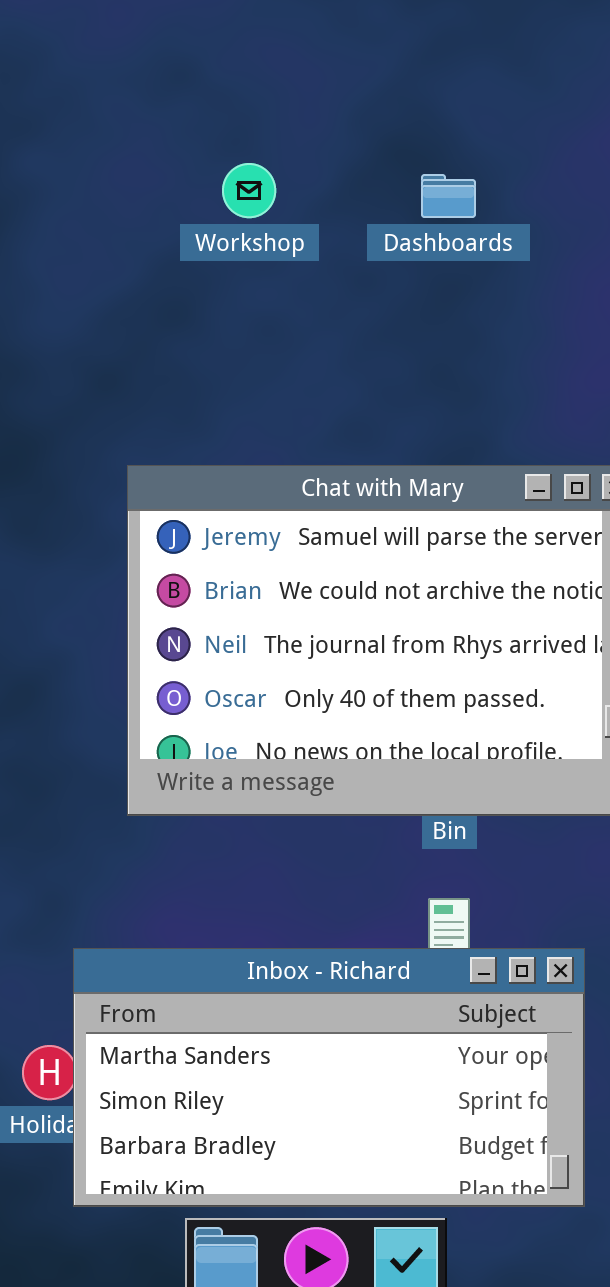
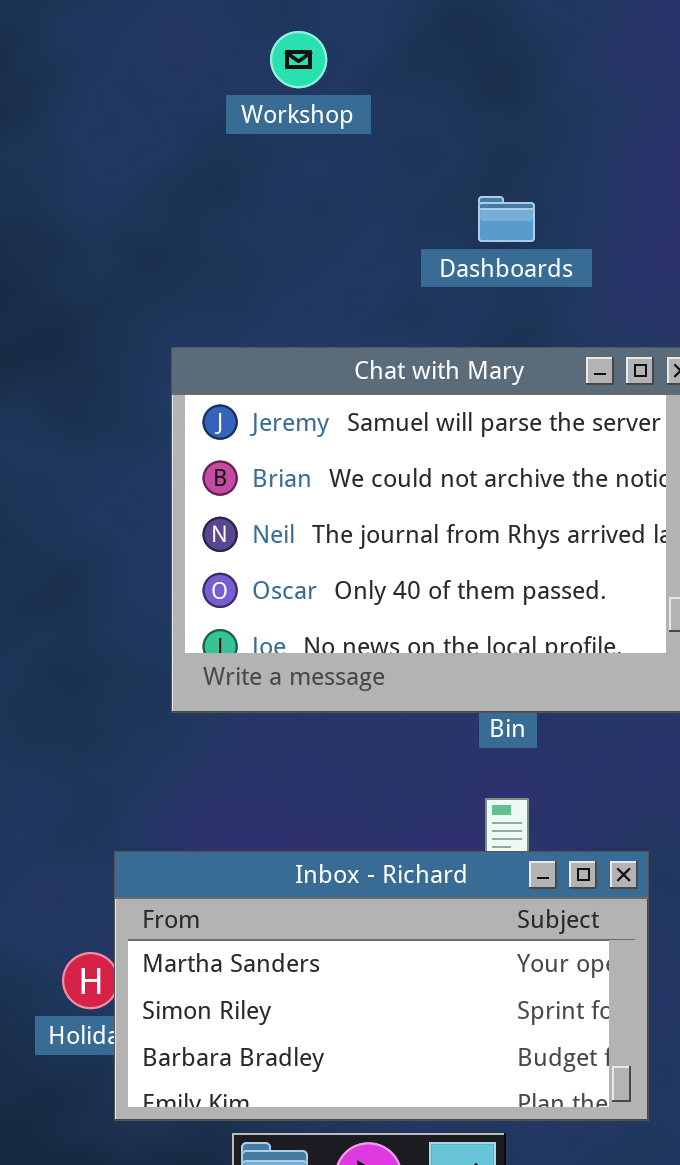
Dashboards: [421,174,476,218] -> [478,196,535,242], moved

